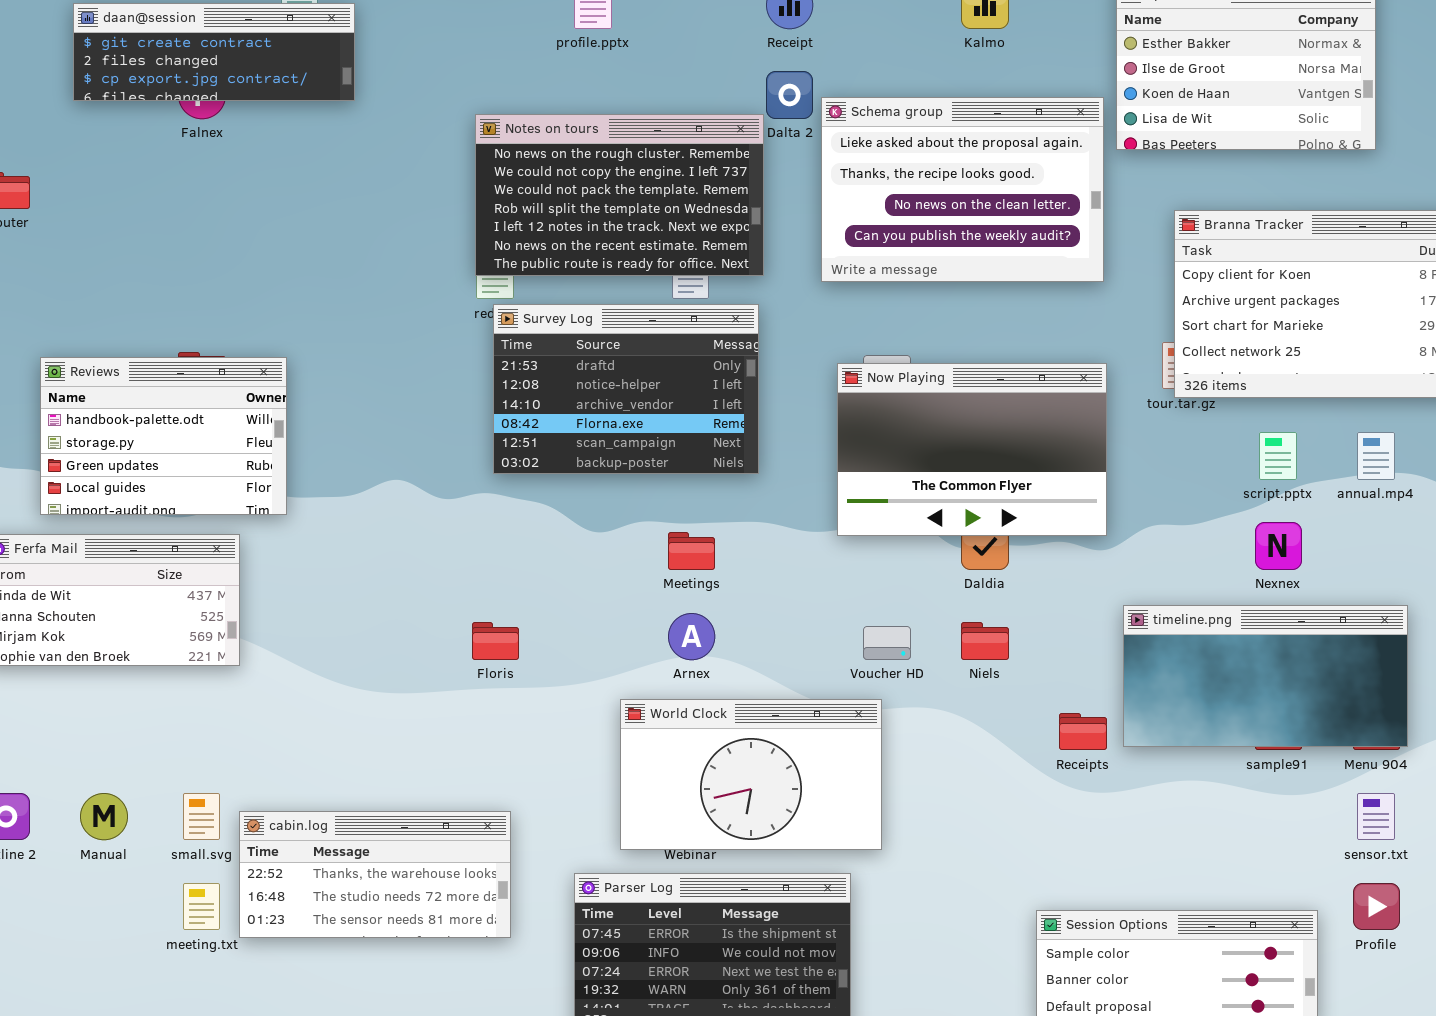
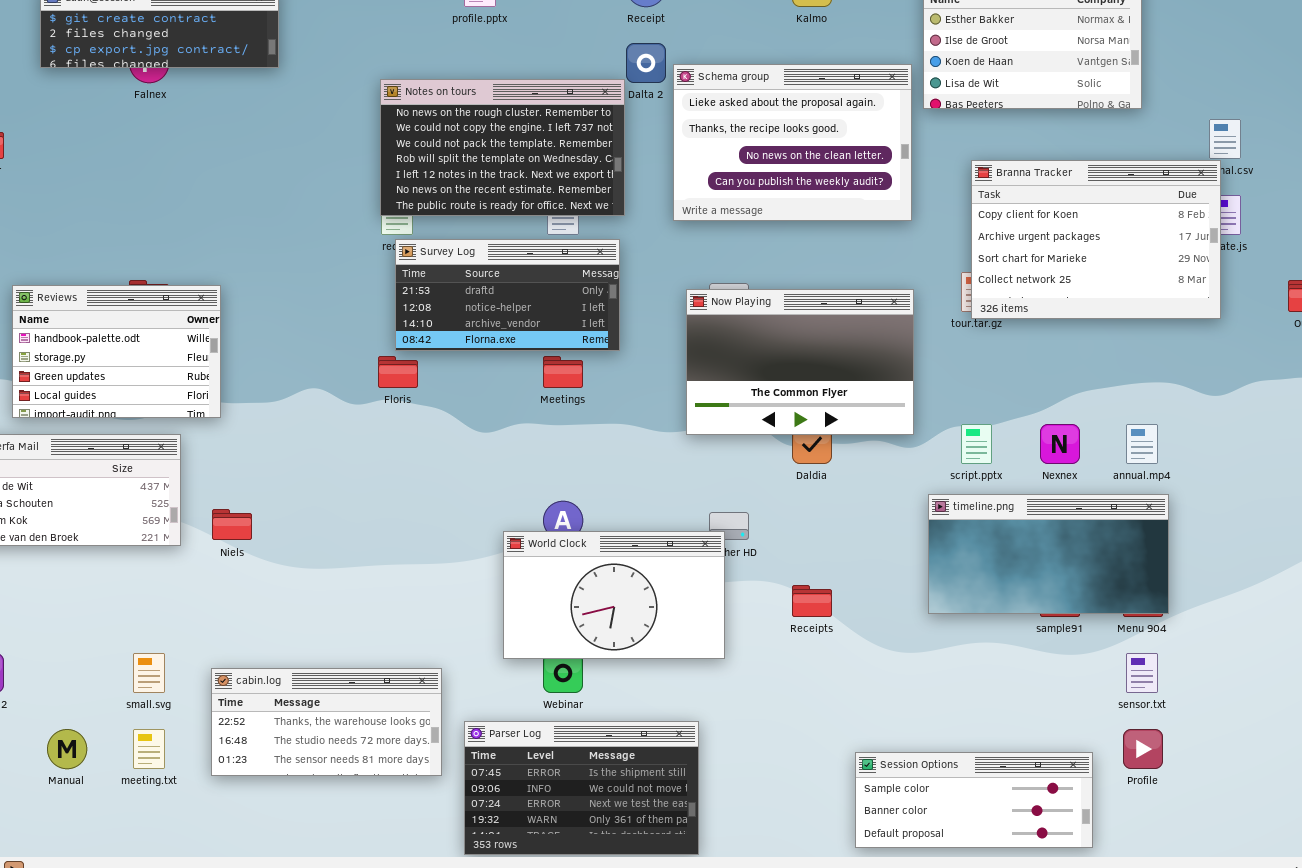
Survey Log: [493,304,759,474] -> [395,239,620,351], resized
script.pptx: [1259,432,1297,480] -> [961,424,992,464], moved
annual.mp4: [1357,432,1395,480] -> [1126,424,1158,464], moved
Meetings: [668,532,715,570] -> [543,356,583,388], moved
Floris: [472,622,519,660] -> [378,356,418,388], moved
Niels: [961,622,1009,660] -> [212,509,252,540], moved
World Clock: [620,699,882,850] -> [503,531,725,659], moved
Receipts: [1059,713,1107,750] -> [792,585,832,617], moved
Manual: [80,793,128,840] -> [47,729,87,769], moved
cabin.log: [239,811,511,938] -> [211,668,442,776], moved

